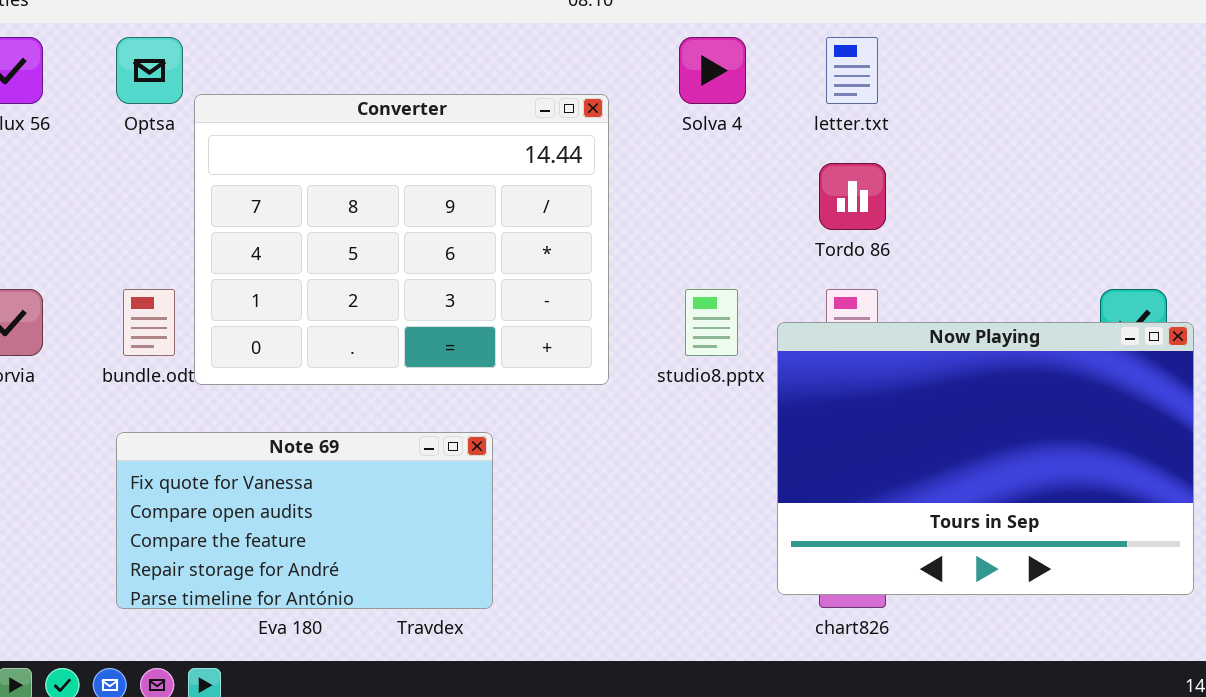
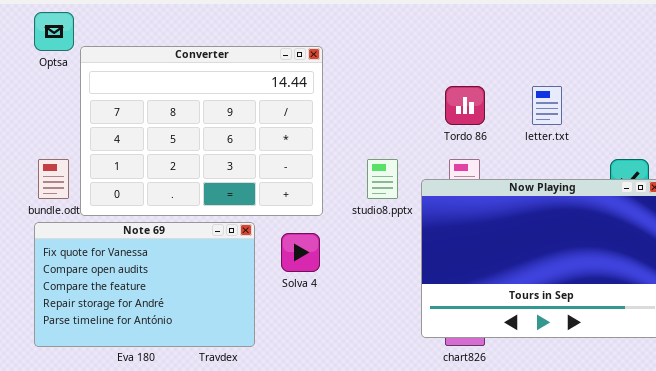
Solva 4: [679,37,746,104] -> [281,233,320,272], moved
letter.txt: [826,37,878,104] -> [532,86,562,125], moved
Note 69: [116,432,493,609] -> [34,222,255,347], resized

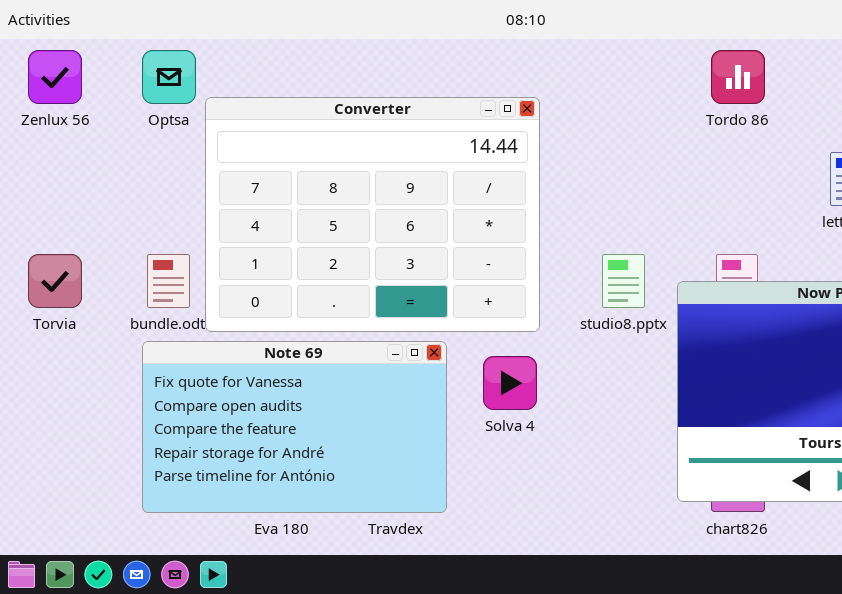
Tordo 86: [445,86,485,125] -> [711,50,765,104], moved

